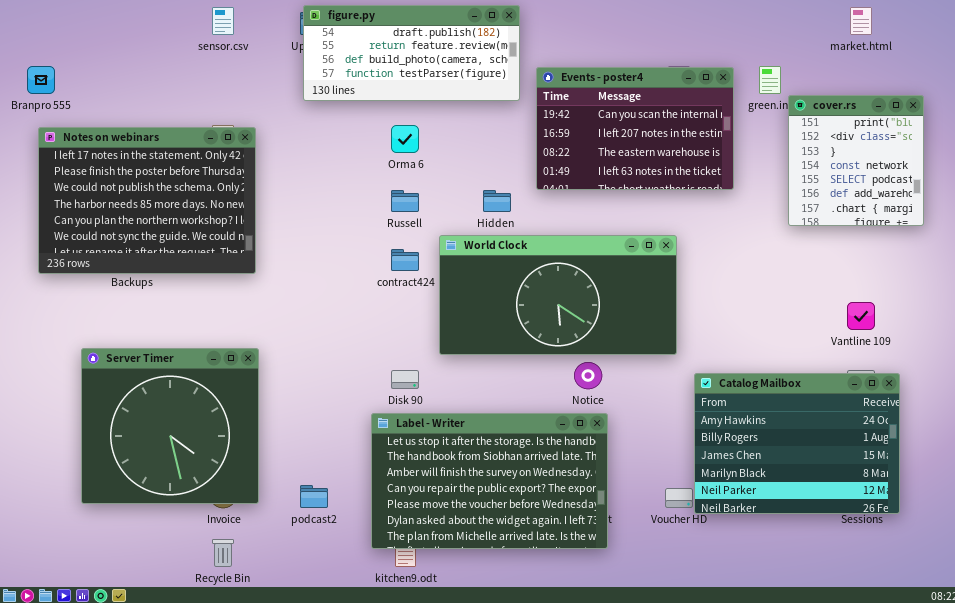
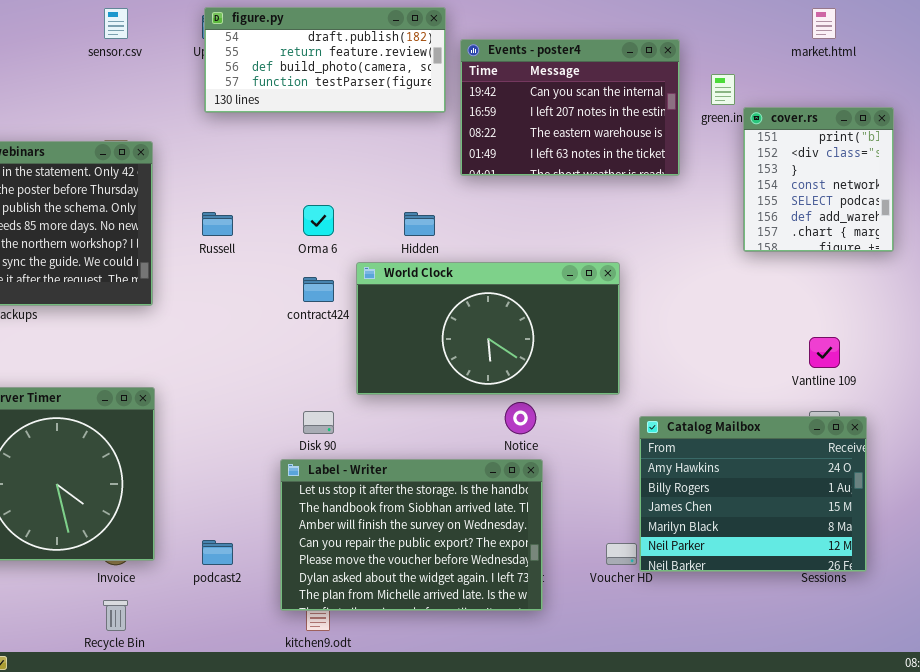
Events - poster4: [536,67,734,190] -> [460,39,680,176], moved
Orma 6: [391,125,419,153] -> [303,205,334,236], moved
Russell: [391,190,419,212] -> [202,212,233,236], moved

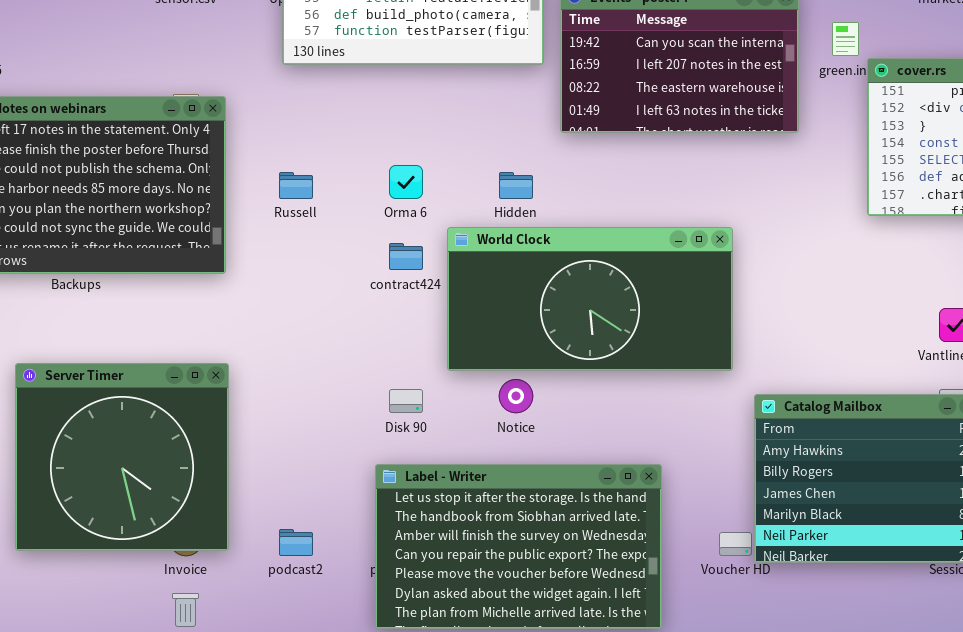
Notice: [505,402,536,434] -> [499,379,533,413], moved
Label - Writer: [280,459,543,611] -> [375,464,662,629], moved

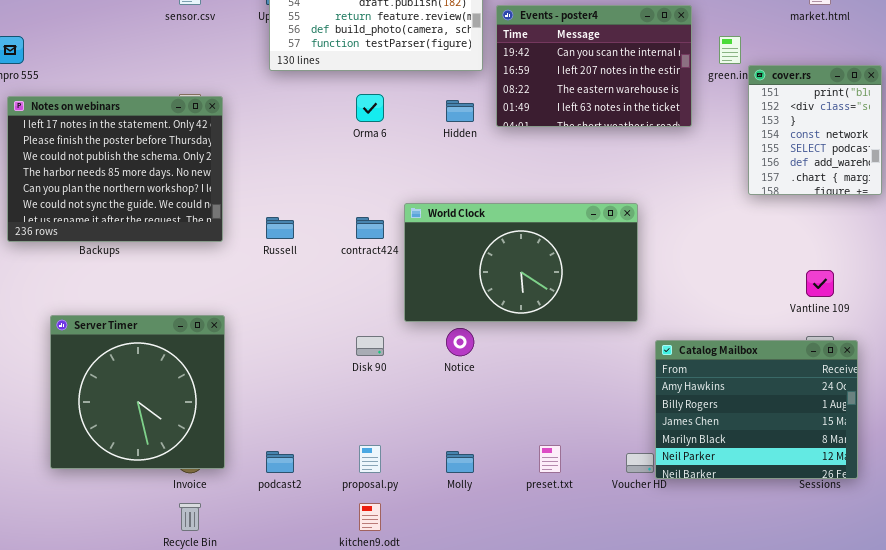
Orma 6: [389,165,423,199] -> [356,94,384,122], moved
Russell: [279,172,313,199] -> [266,217,294,239], moved
Hidden: [499,172,533,199] -> [446,100,474,122], moved
Label - Writer: [375,464,662,629] -> none, closed

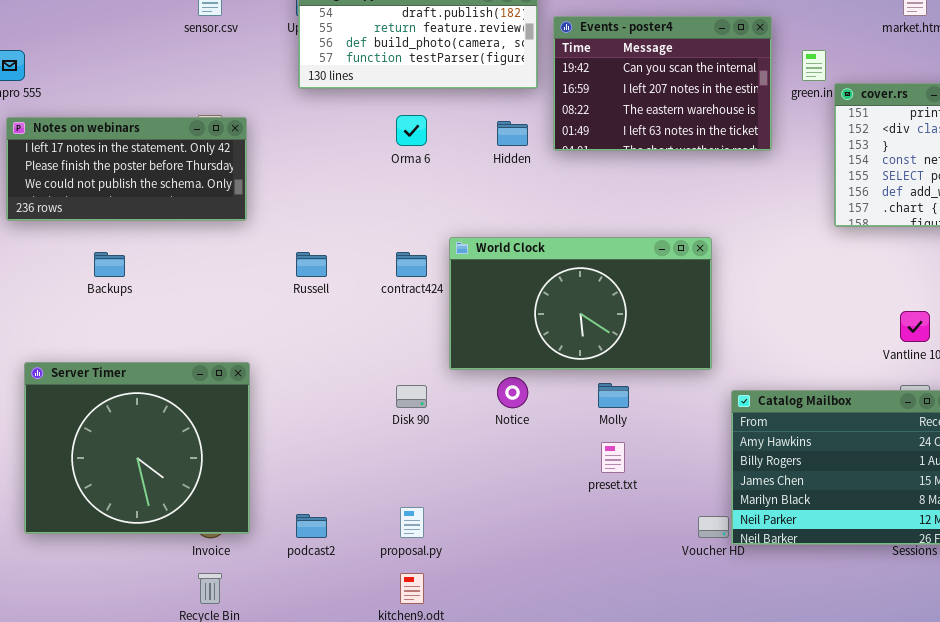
Notes on webinars: [7,96,223,242] -> [6,117,247,221], resized
Server Timer: [50,315,225,469] -> [24,362,250,534], resized
preset.txt: [539,445,561,473] -> [601,442,625,473], moved
Molly: [446,451,474,473] -> [598,383,629,408], moved

